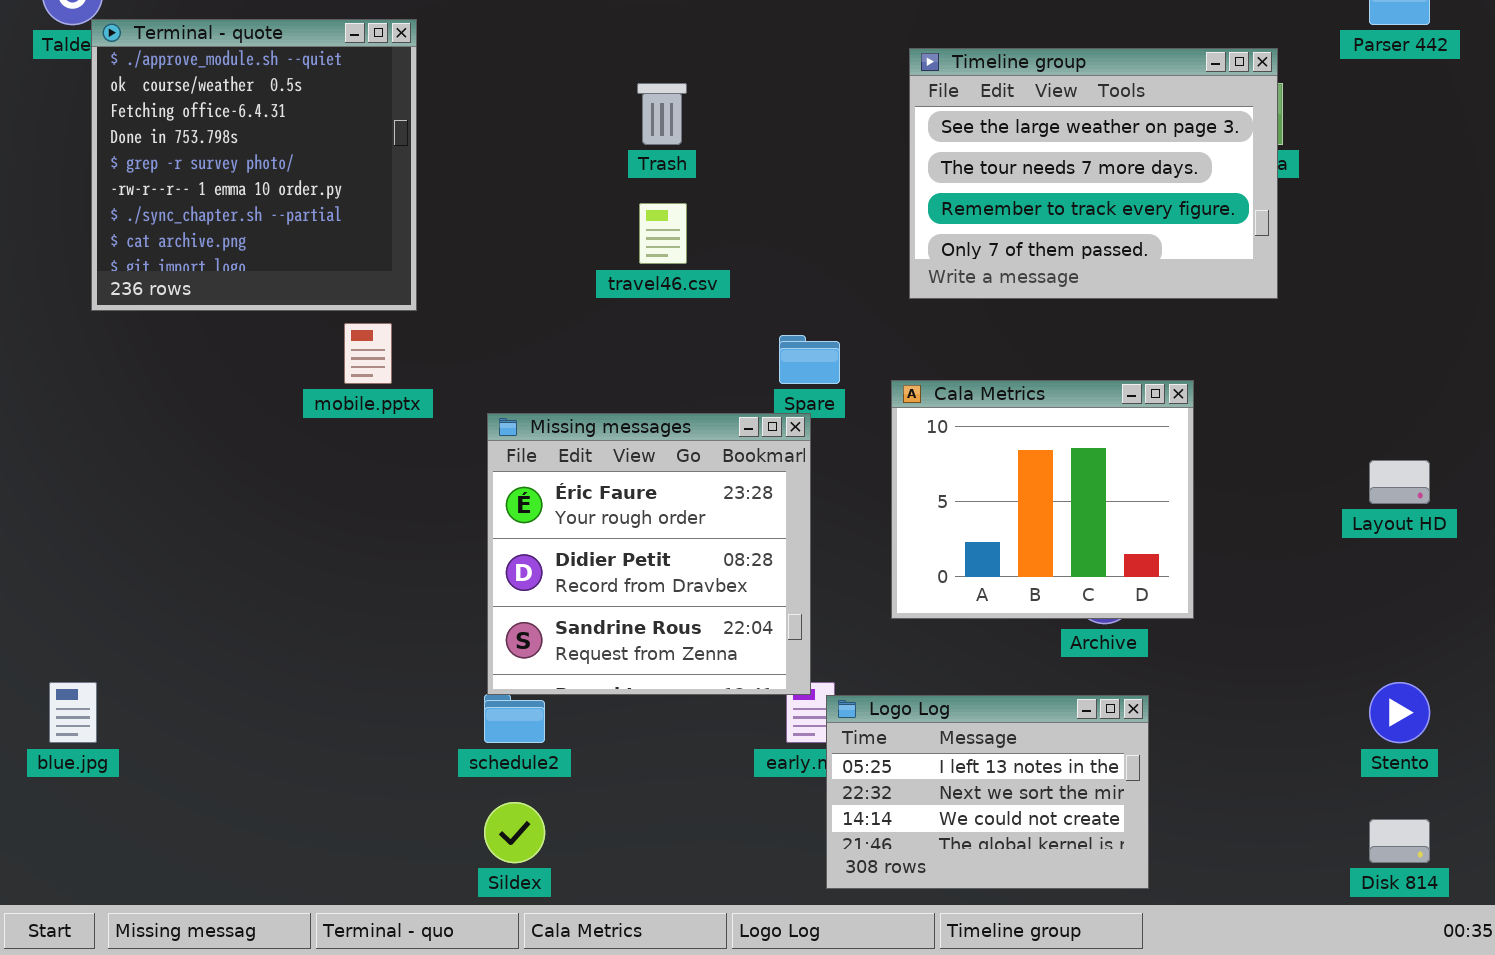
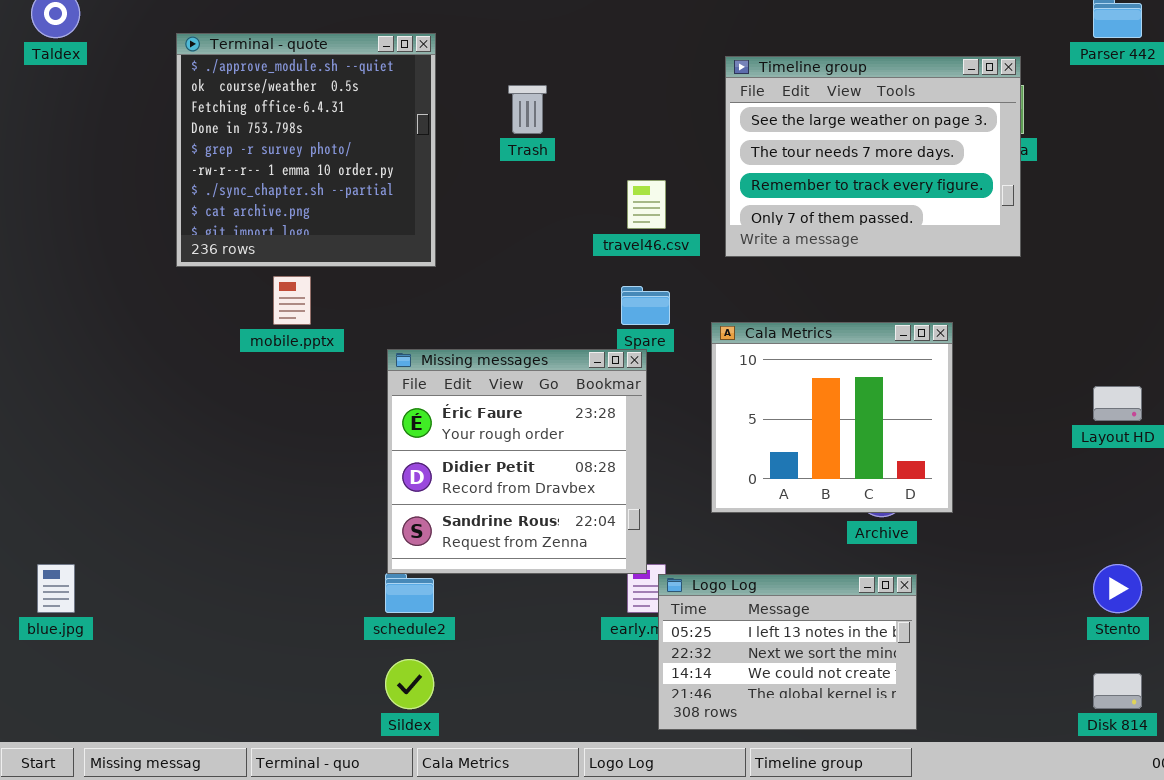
Terminal - quote: [91,19,417,311] -> [176,33,436,267], moved
travel46.csv: [639,203,687,264] -> [627,180,666,229], moved

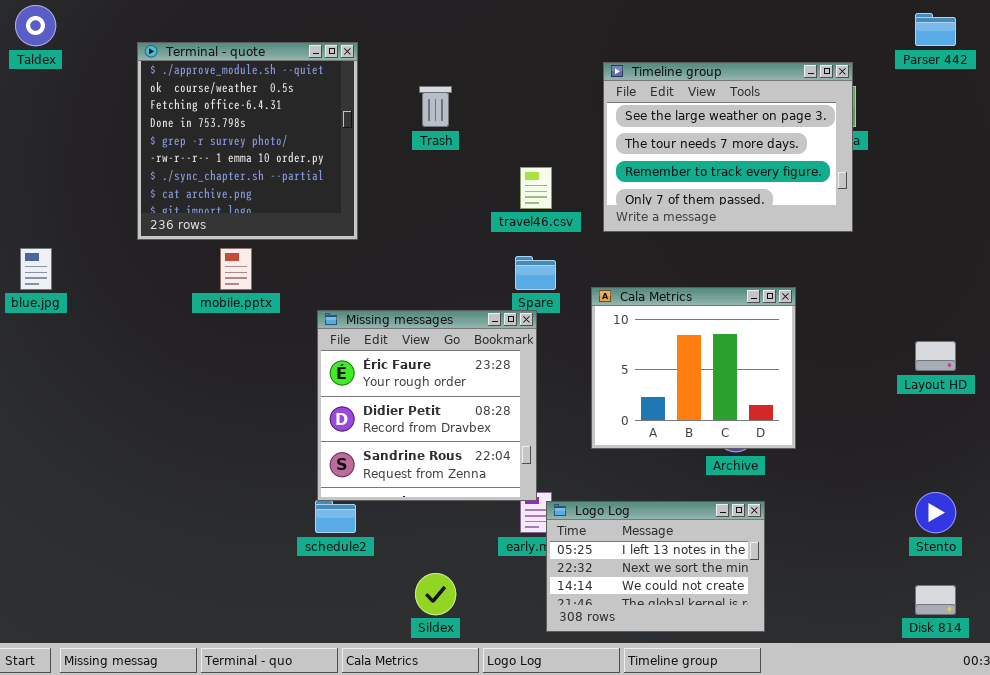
blue.jpg: [37,564,75,613] -> [20,248,52,290], moved
Sildex: [385,659,434,709] -> [415,573,456,615], moved

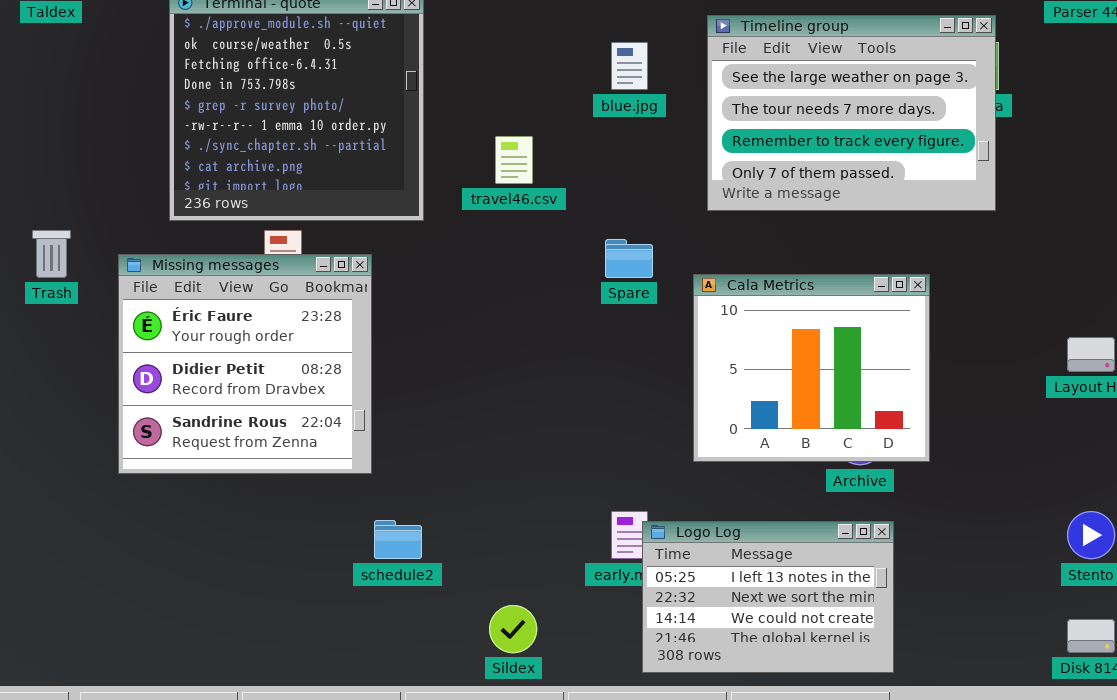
Trash: [419,86,452,127] -> [32,230,71,278], moved
travel46.csv: [520,167,552,209] -> [495,136,533,184], moved
blue.jpg: [20,248,52,290] -> [611,42,648,90], moved
Missing messages: [317,310,537,501] -> [118,254,372,474], moved

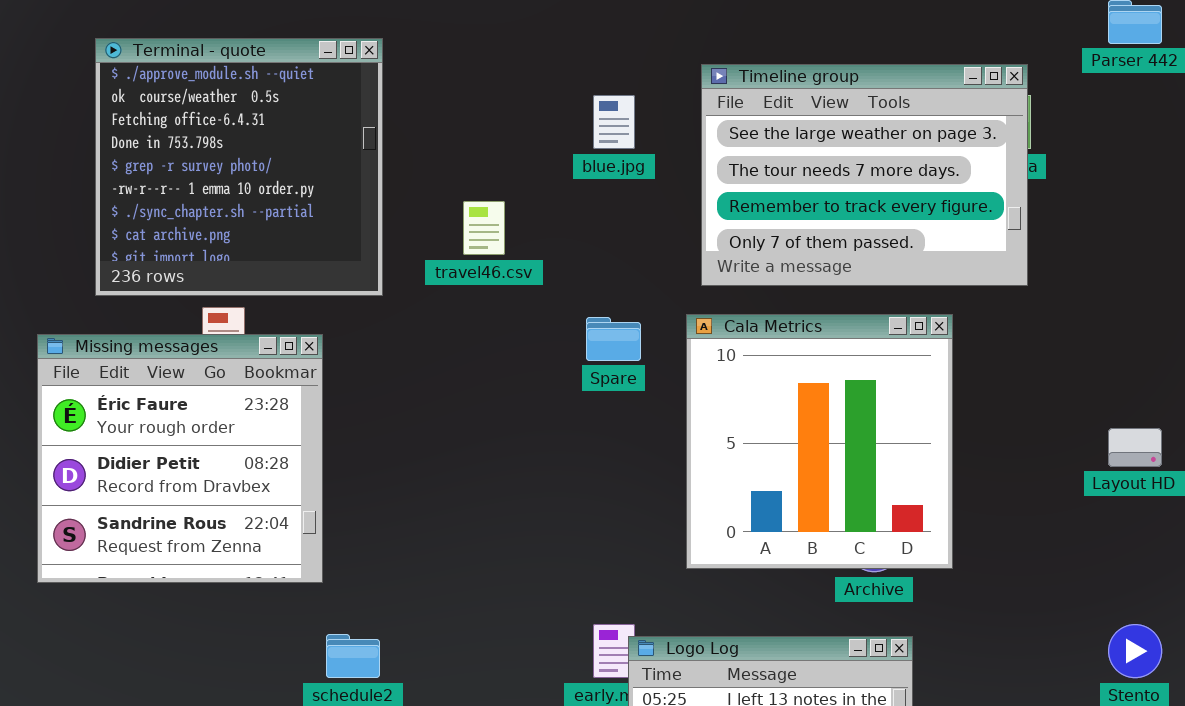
Cala Metrics: [693,274,930,462] -> [686,314,953,569], resized

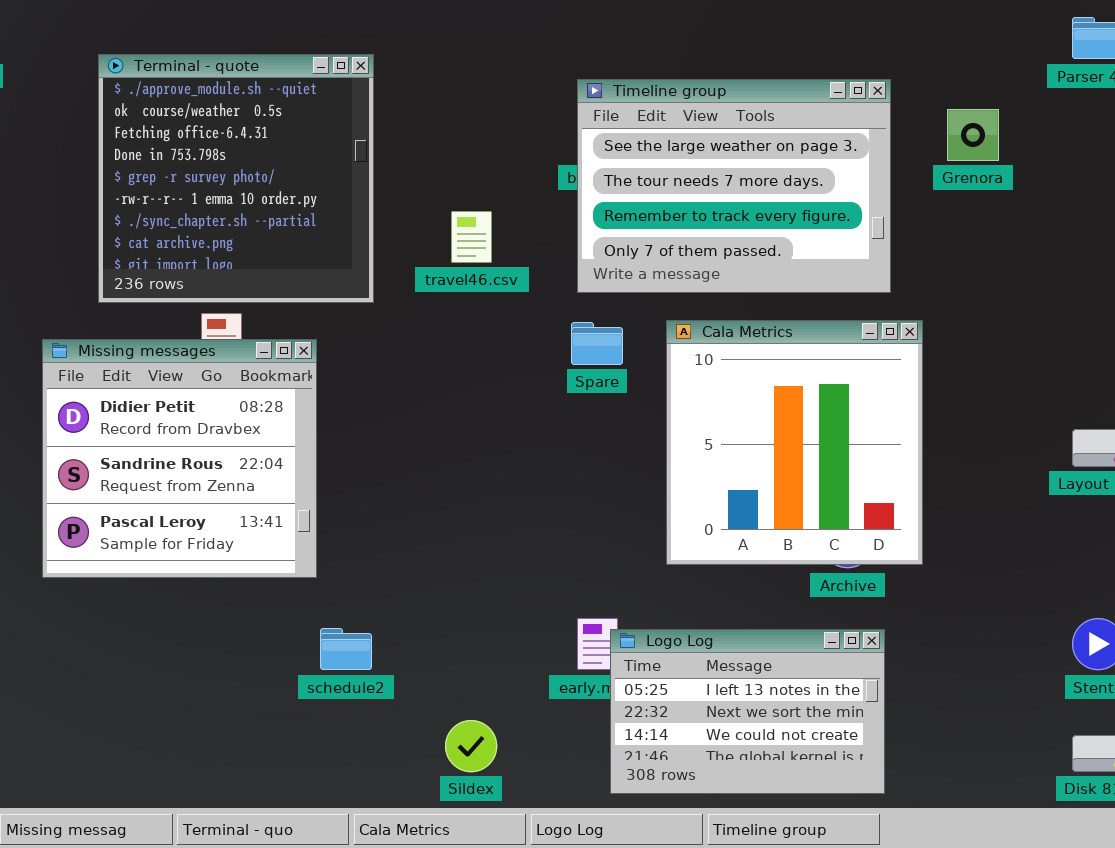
Timeline group: [701,64,1028,286] -> [577,79,891,293], moved
Missing messages: [37,334,323,583] -> [42,339,317,578], scrolled down 1 row

